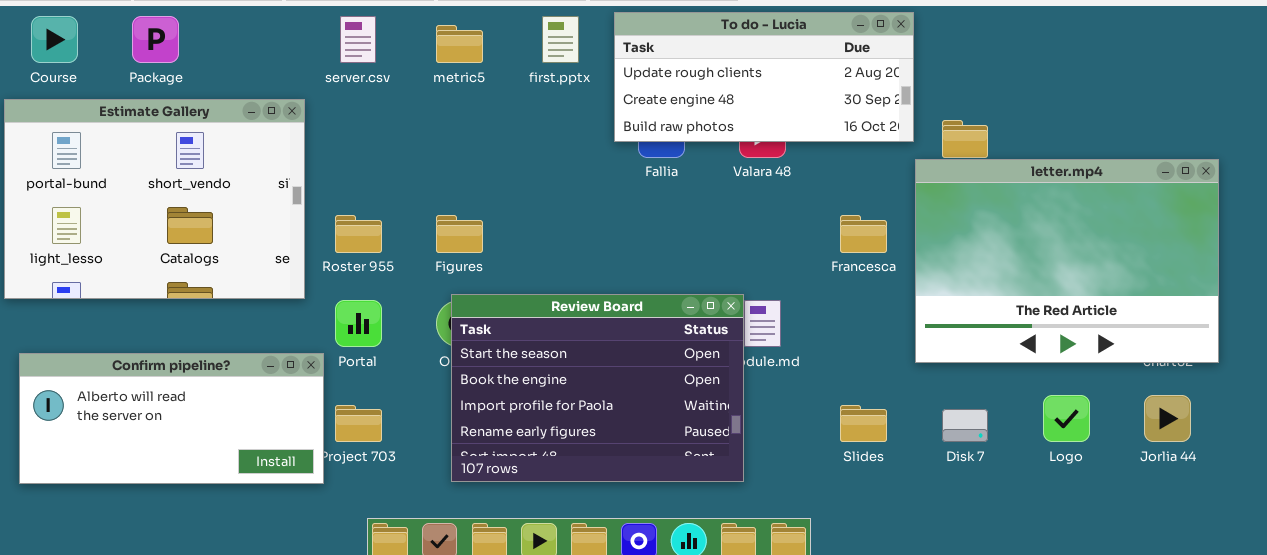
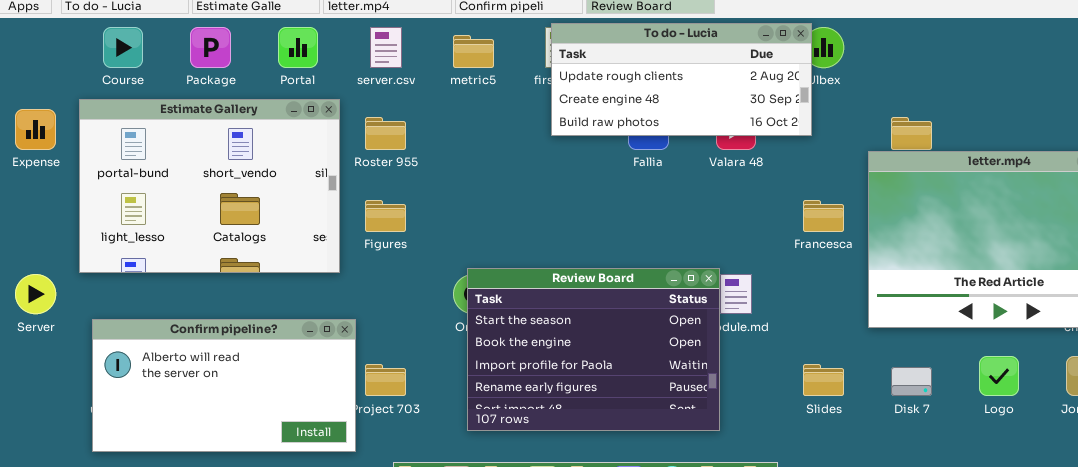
To do - Lucia: [614,12,914,142] -> [551,23,812,136], moved
Roster 955: [335,215,382,253] -> [365,117,406,150], moved
Figures: [436,215,483,253] -> [365,200,406,232], moved
Portal: [335,300,382,347] -> [278,27,318,68], moved
Confirm pipeline?: [19,353,324,484] -> [92,319,356,452], resized

